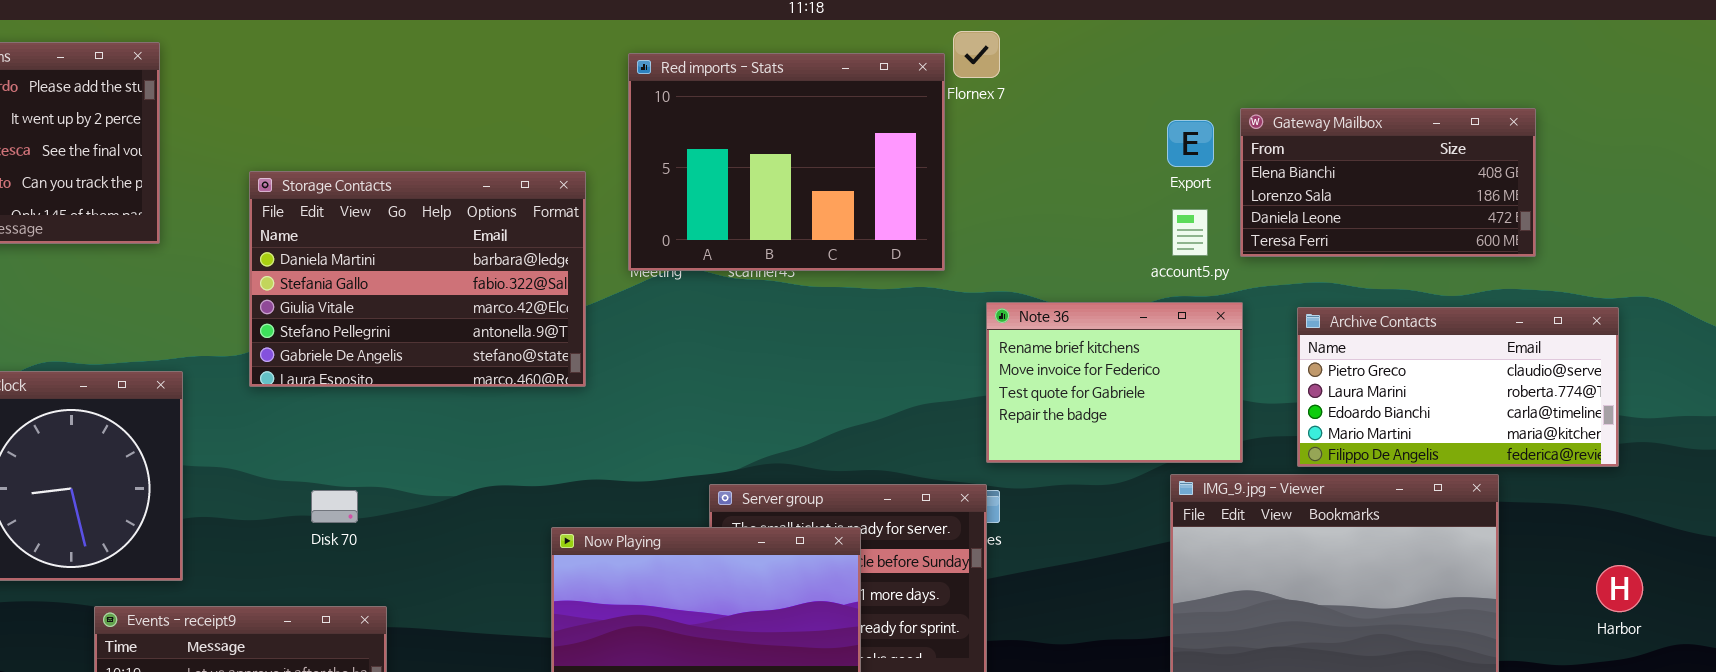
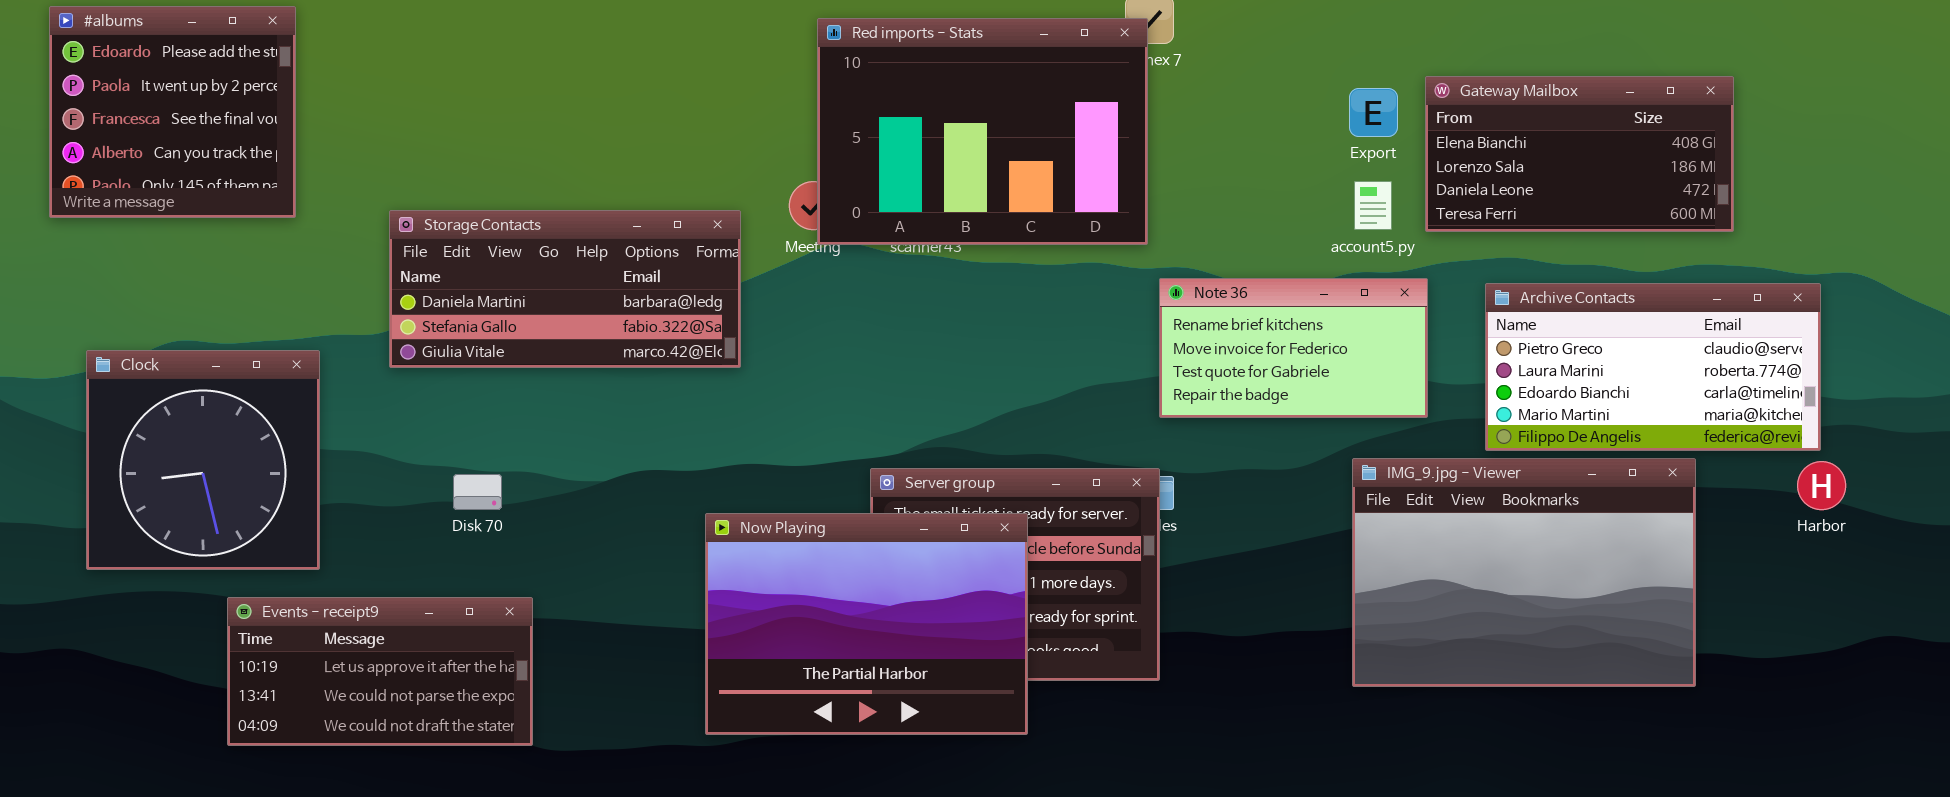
Red imports - Stats: [628,53,945,271] -> [817,18,1148,245], moved
Storage Contacts: [249,171,586,387] -> [389,210,741,368], resized
Note 36: [986,302,1243,463] -> [1159,278,1428,418], resized
Harbor: [1596,565,1643,612] -> [1797,461,1846,510], moved

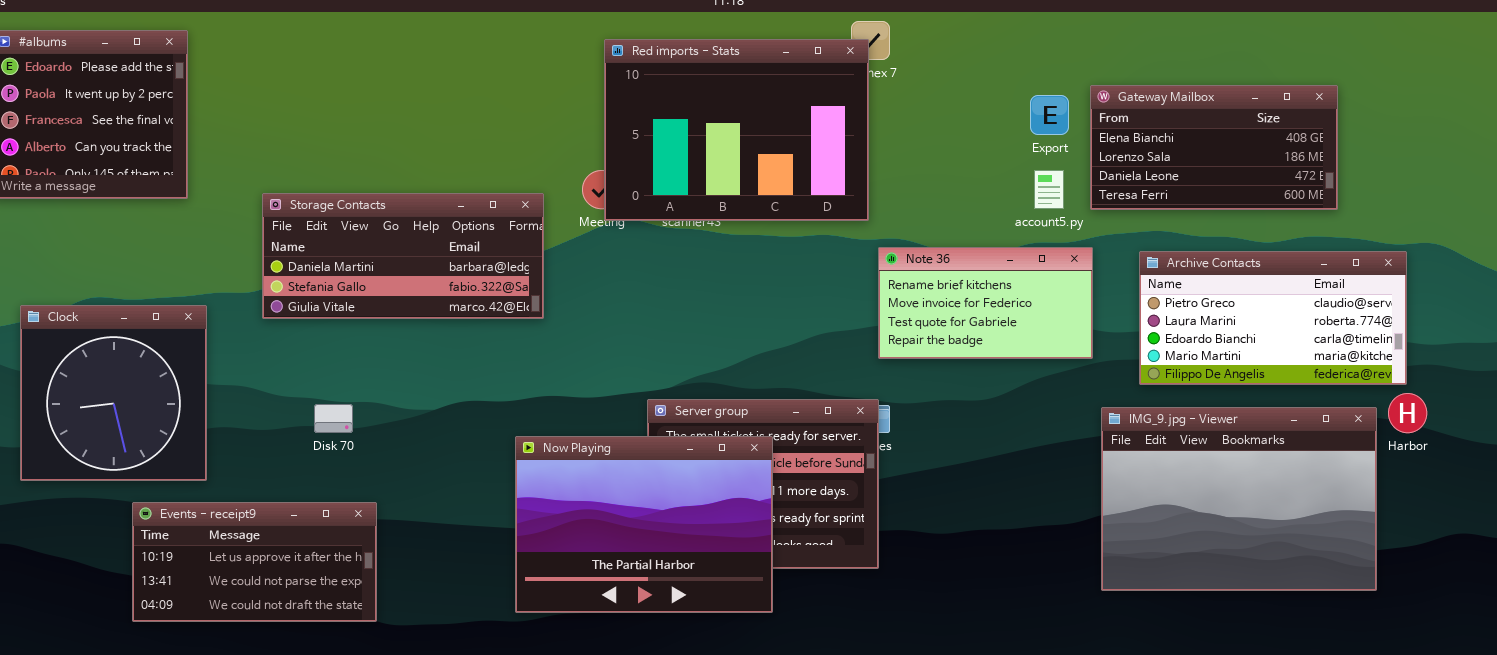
IMG_9.jpg - Viewer: [1352,458,1696,687] -> [1101,407,1377,591], moved

